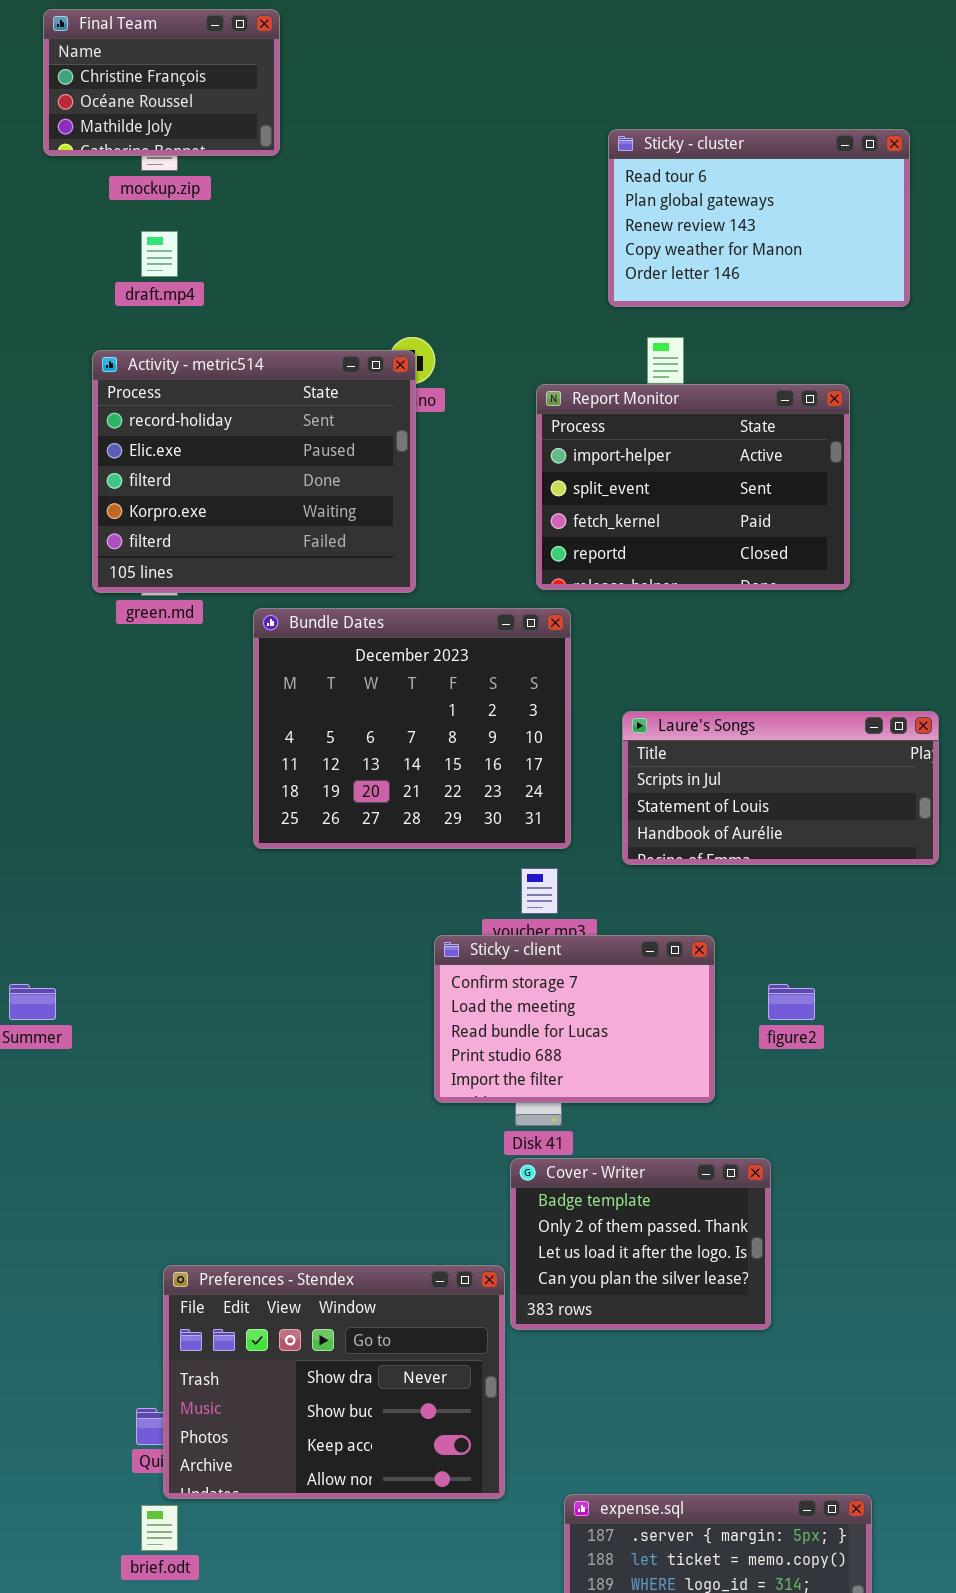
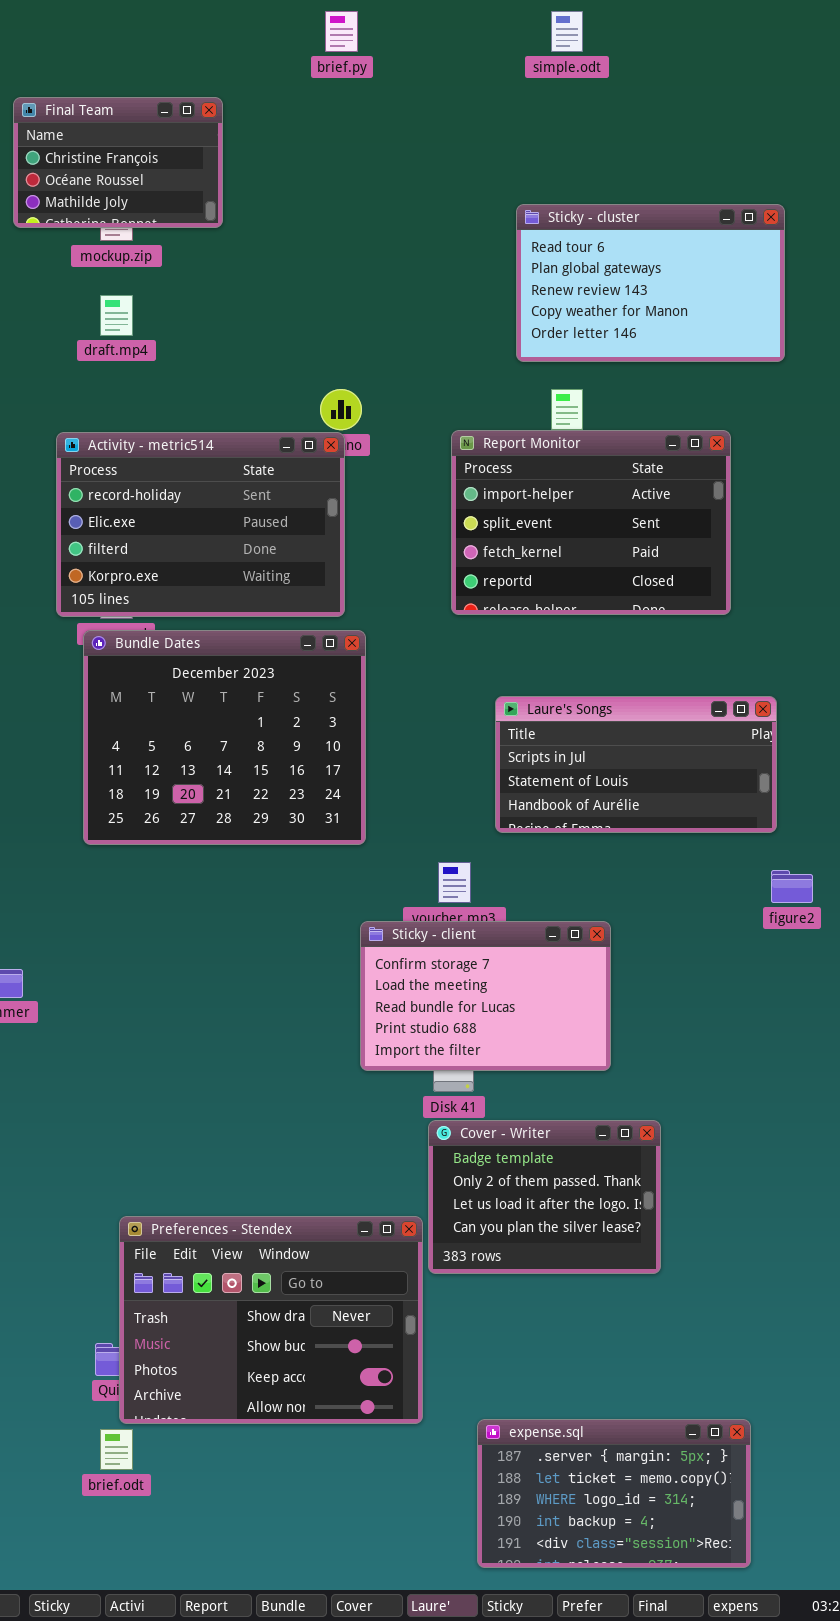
Activity - metric514: [92,350,416,593] -> [56,432,345,617], resized
Bundle Dates: [253,608,571,849] -> [83,630,366,845], moved
Laure's Songs: [622,711,939,865] -> [495,696,777,833], moved
figure2: [768,984,815,1020] -> [771,870,813,903], moved

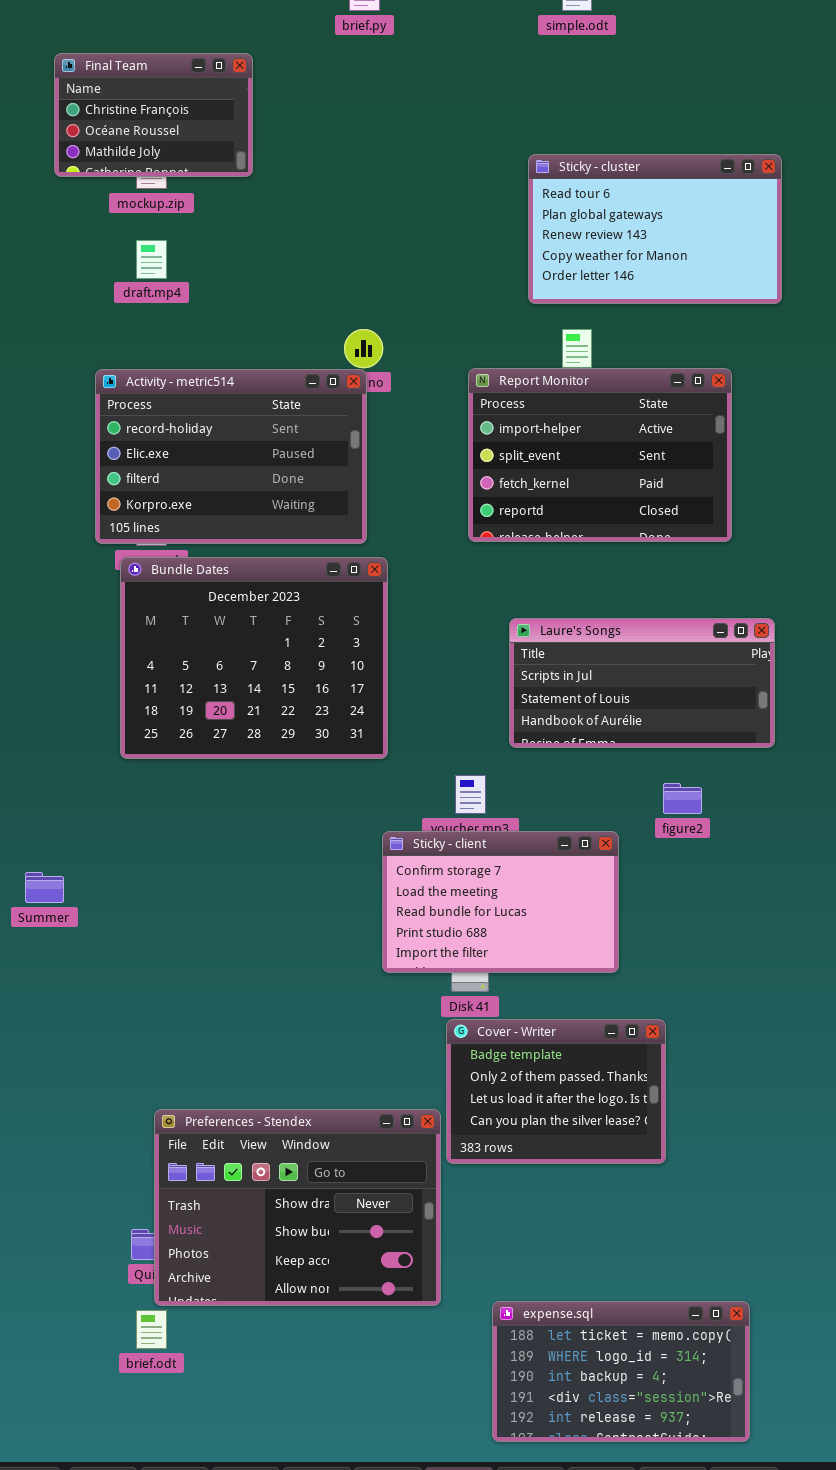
figure2: [771,870,813,903] -> [663,783,702,814], moved
expense.sql: [477,1419,751,1568] -> [492,1301,750,1442], scrolled down 1 row

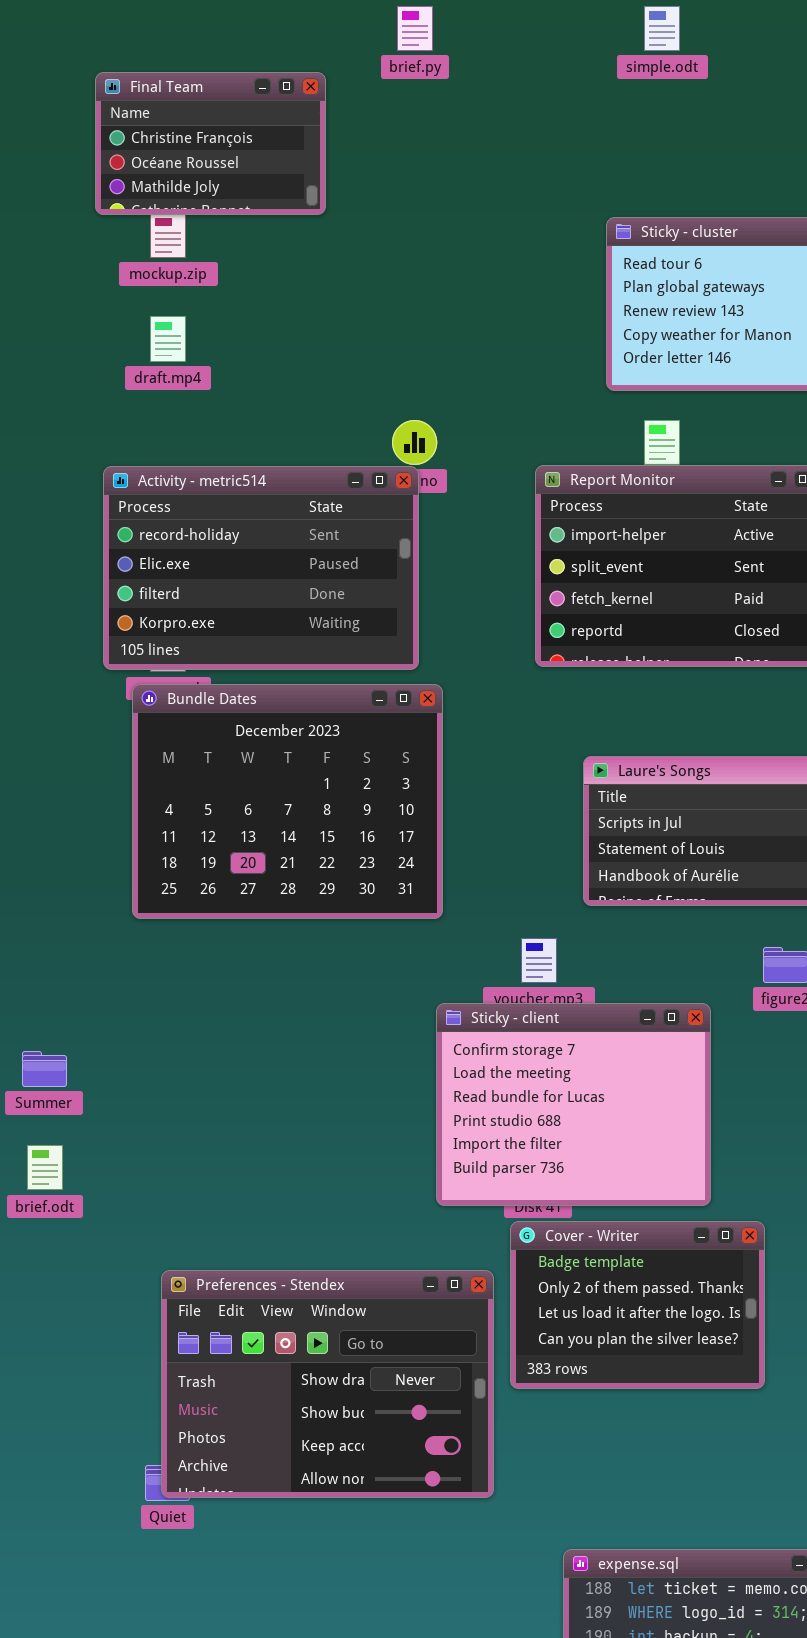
Final Team: [54,53,253,177] -> [95,72,326,215], moved
Sticky - client: [382,831,619,973] -> [436,1003,711,1206], resized
Preferences - Stendex: [154,1109,441,1306] -> [161,1270,494,1498], moved
brief.odt: [136,1310,167,1349] -> [27,1145,63,1190], moved

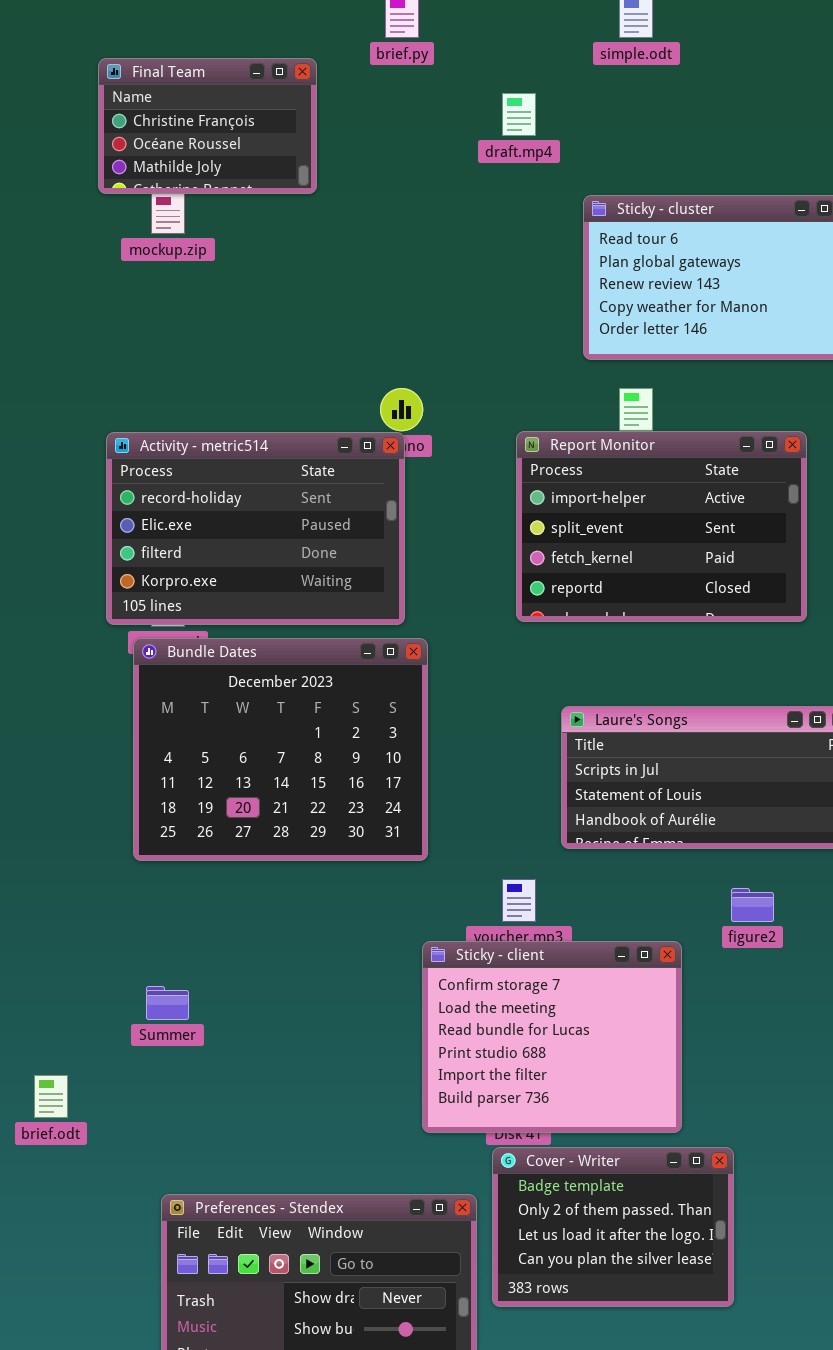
draft.mp4: [150,316,186,362] -> [502,93,536,136], moved
Summer: [22,1051,67,1087] -> [146,986,189,1020], moved

